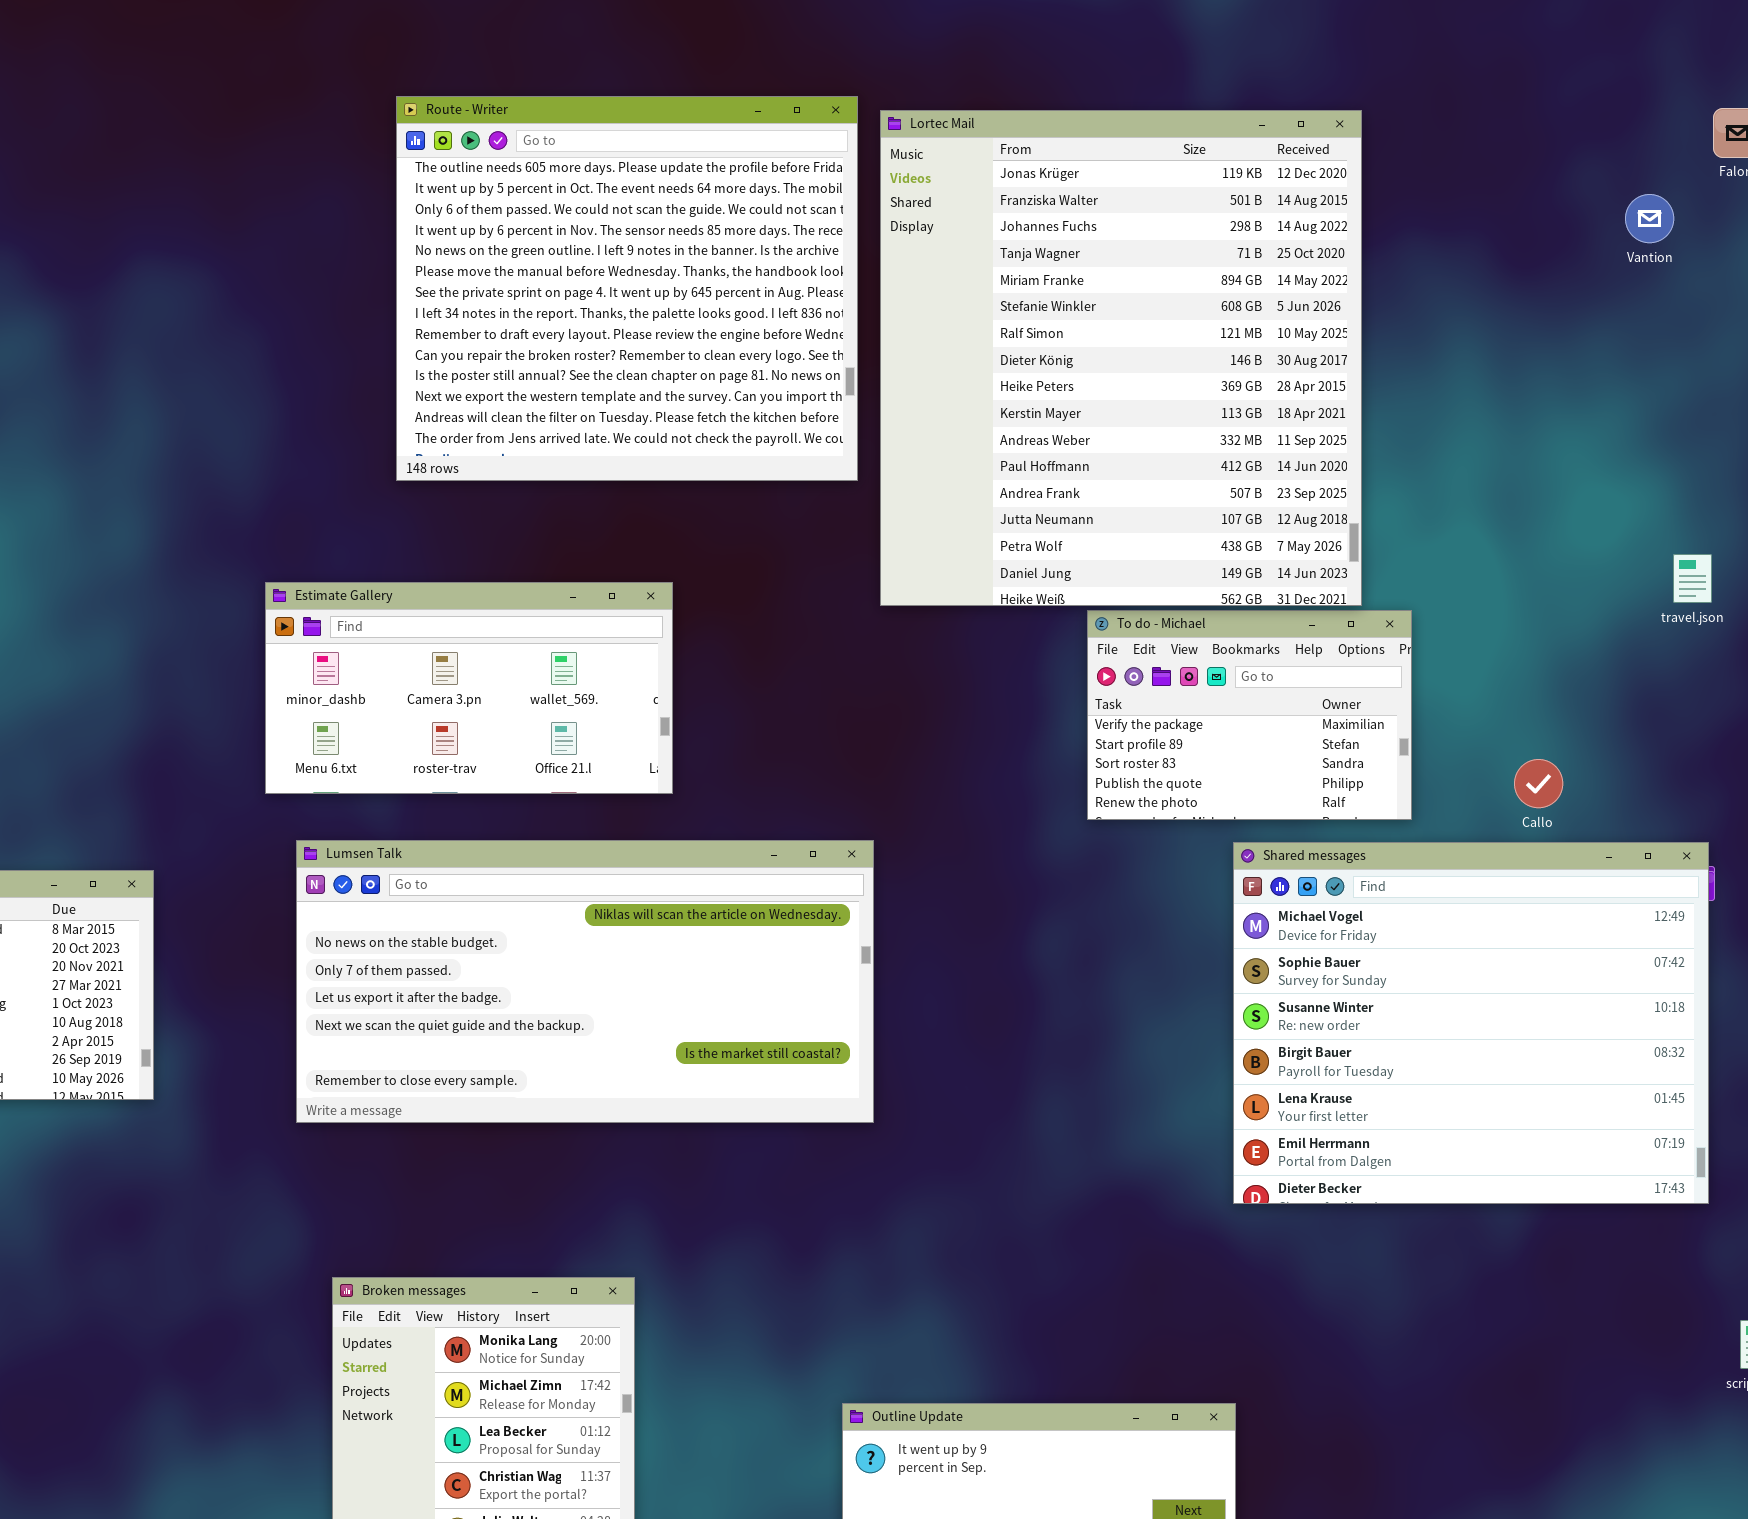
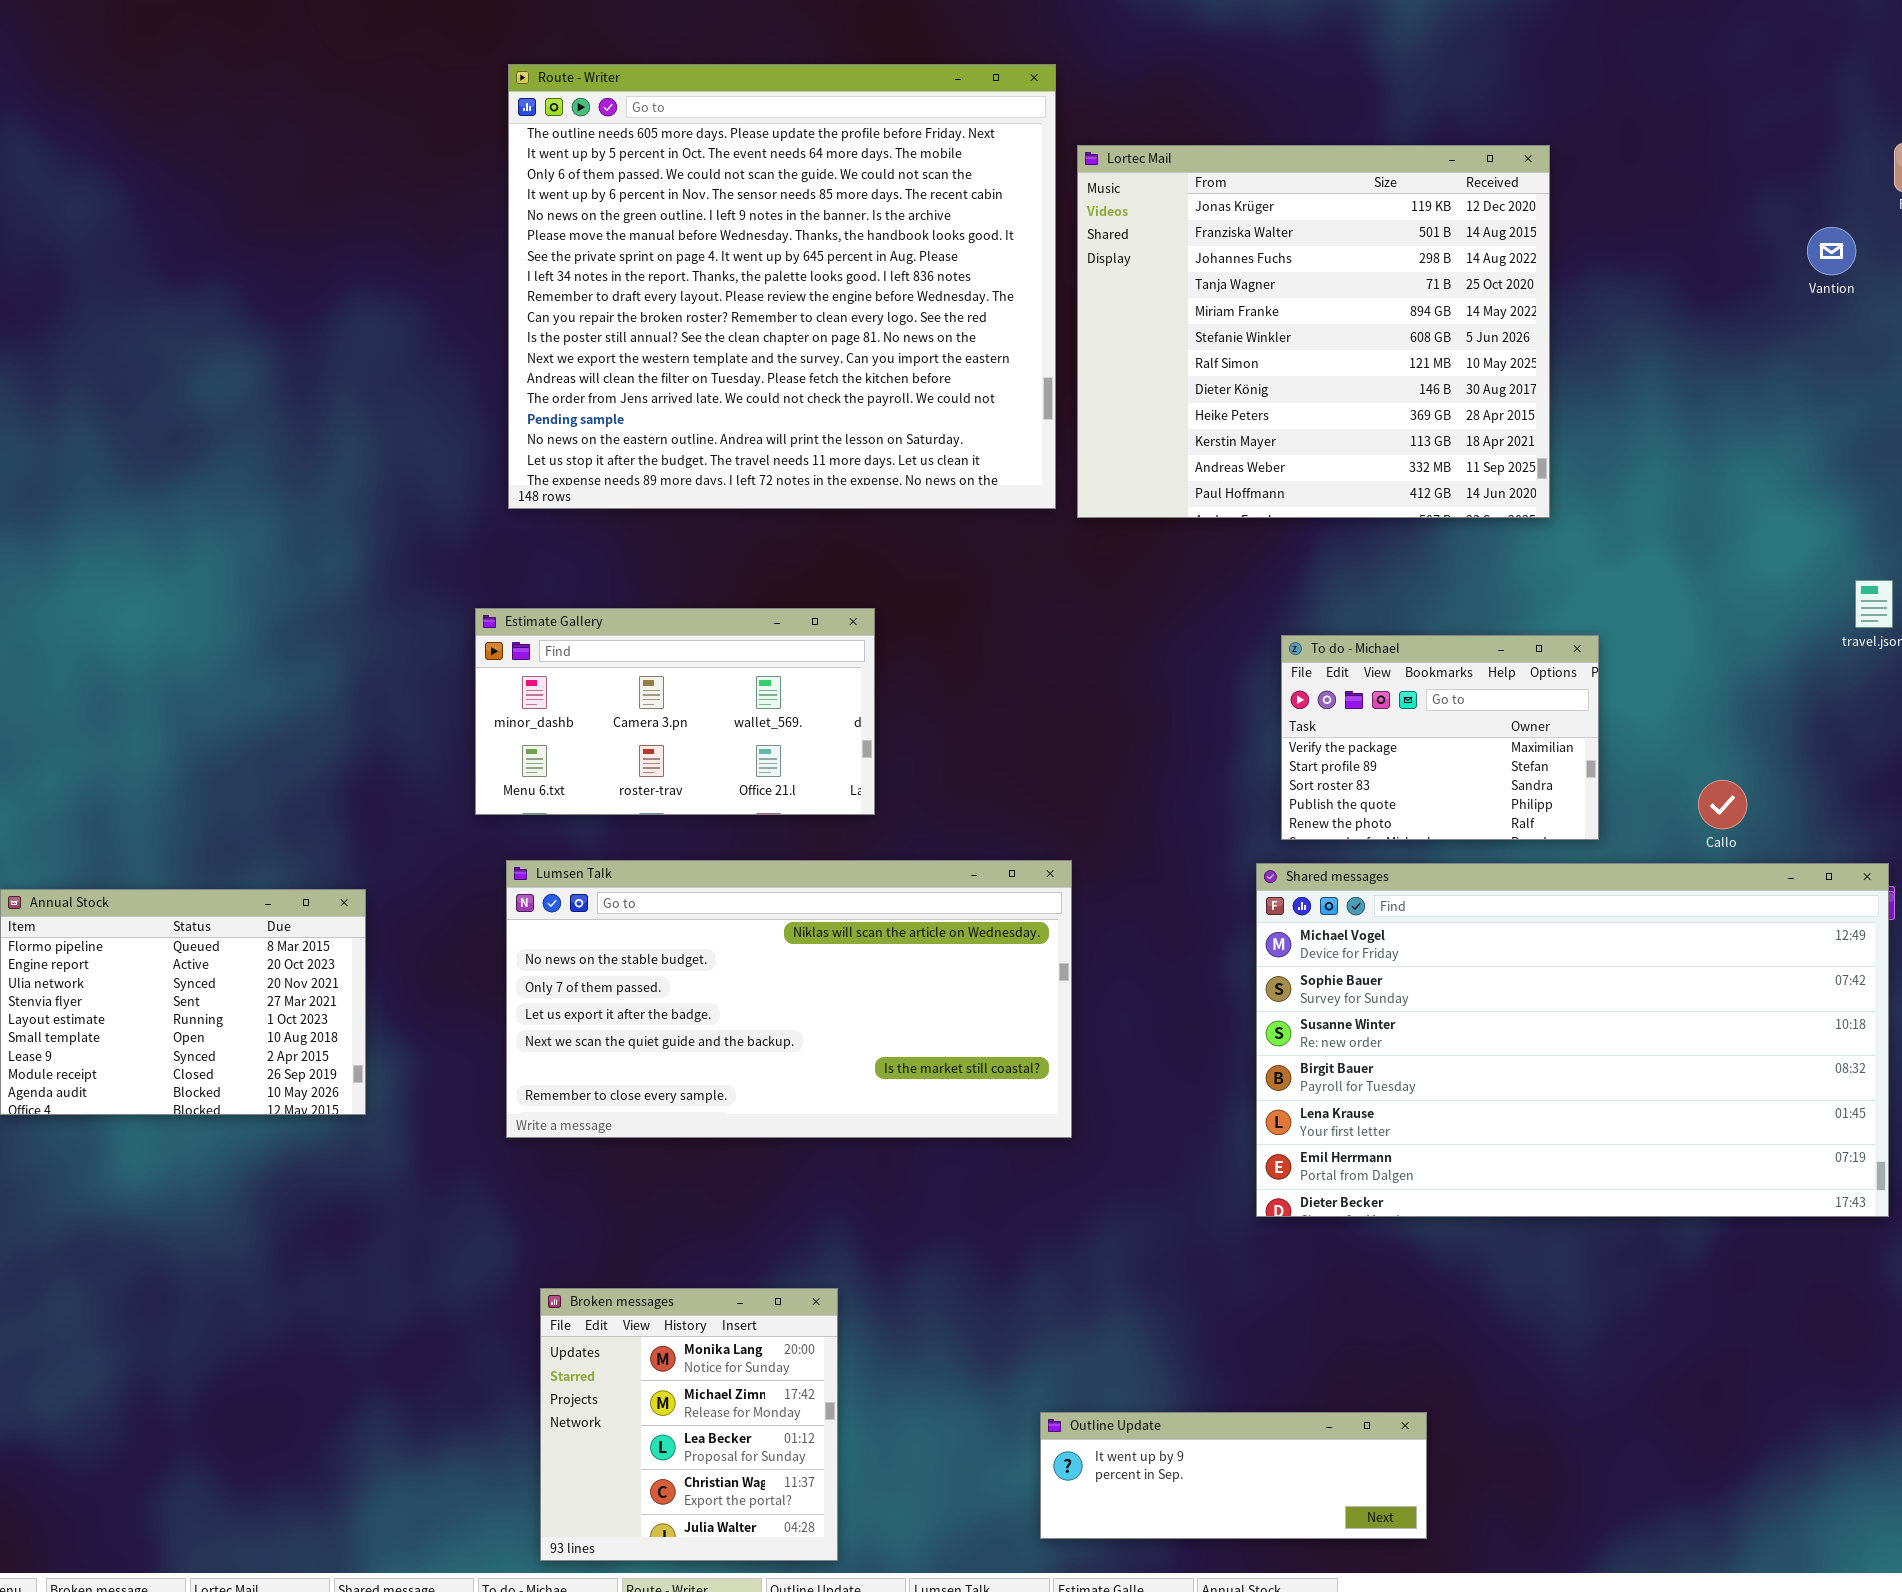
Route - Writer: [396,96,858,481] -> [508,64,1056,509], resized
Lortec Mail: [880,110,1362,606] -> [1077,145,1550,518], resized
Shared messages: [1233,842,1709,1204] -> [1256,863,1889,1217], resized

